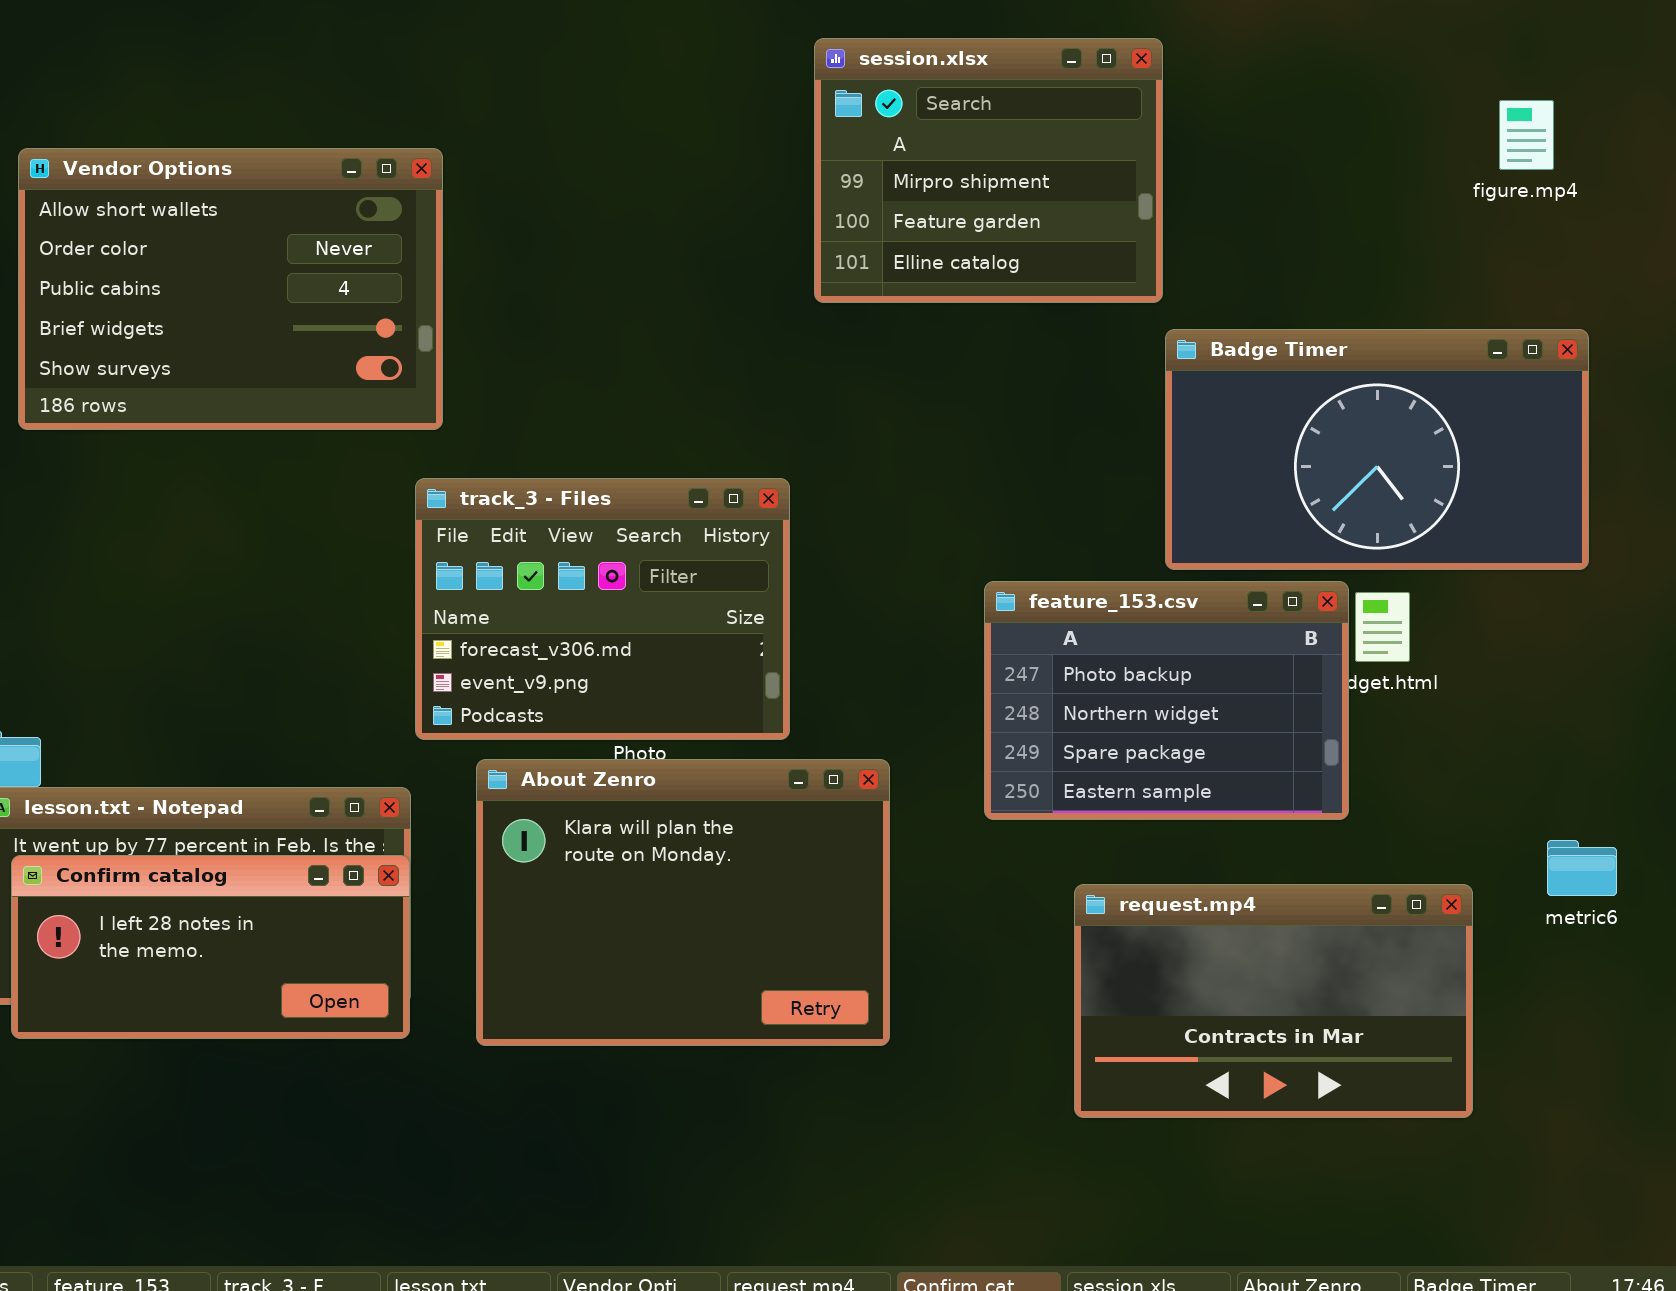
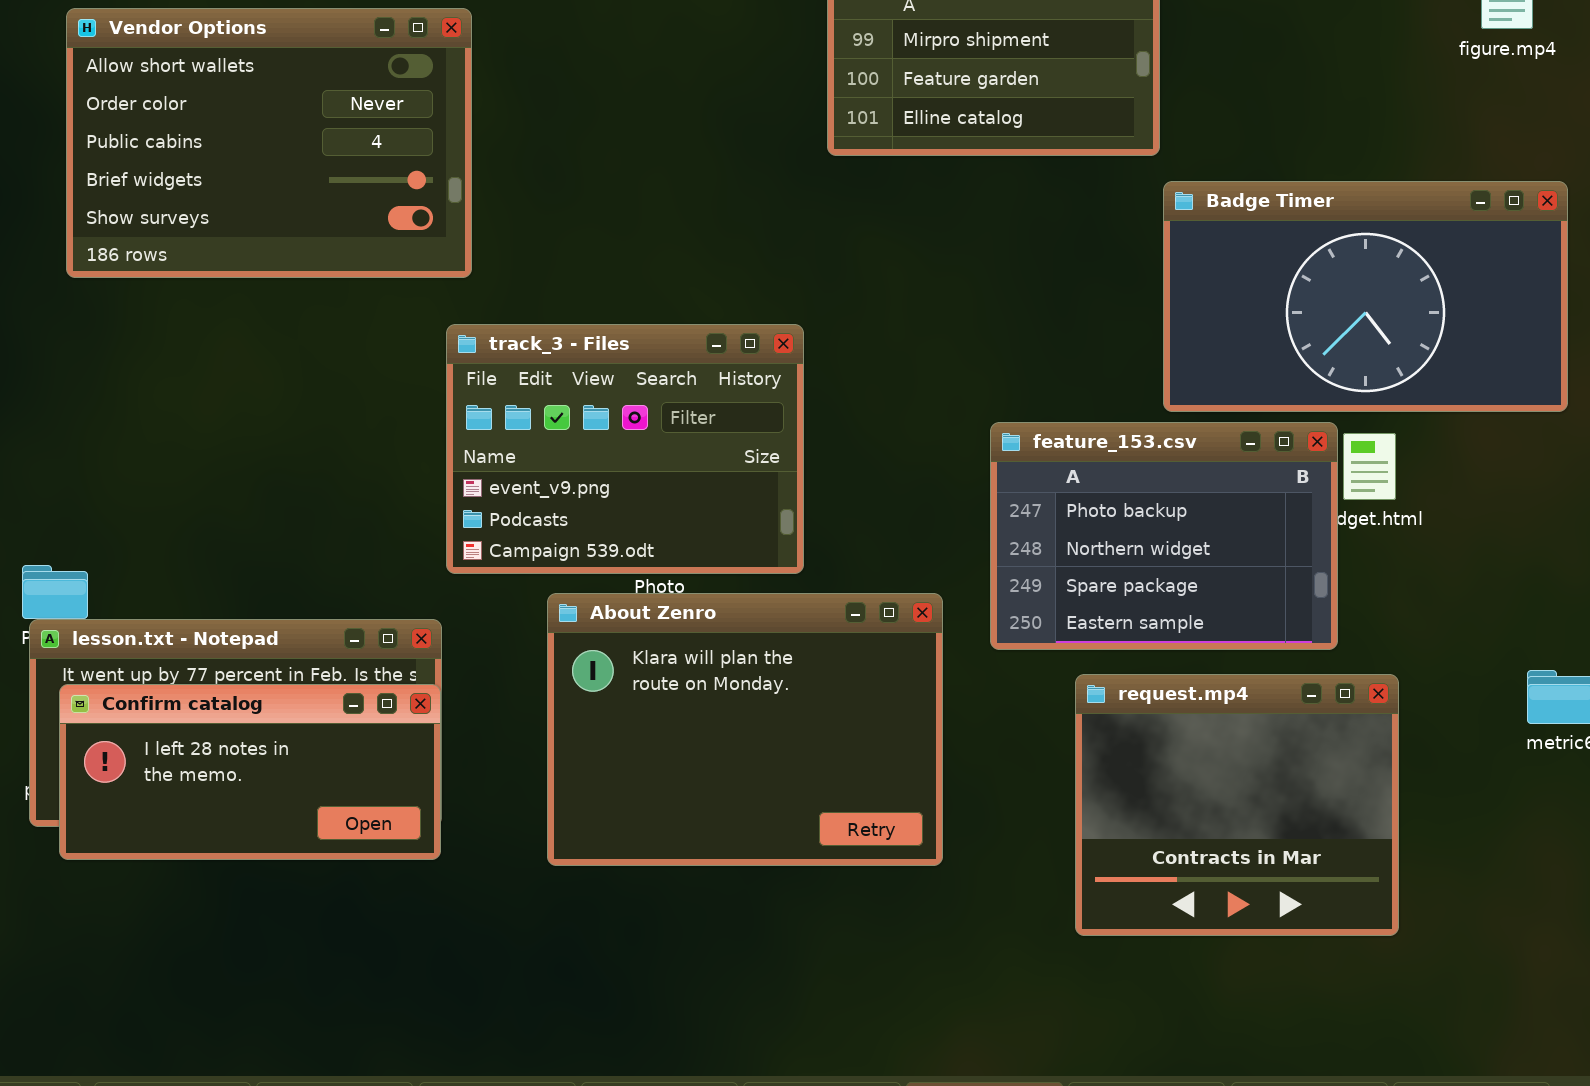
track_3 - Files: [415,478,790,740] -> [446,324,804,574], scrolled down 1 row
About Zenro: [476,759,890,1046] -> [547,593,943,866], moved
request.mp4: [1074,884,1473,1118] -> [1075,674,1399,936], resized

